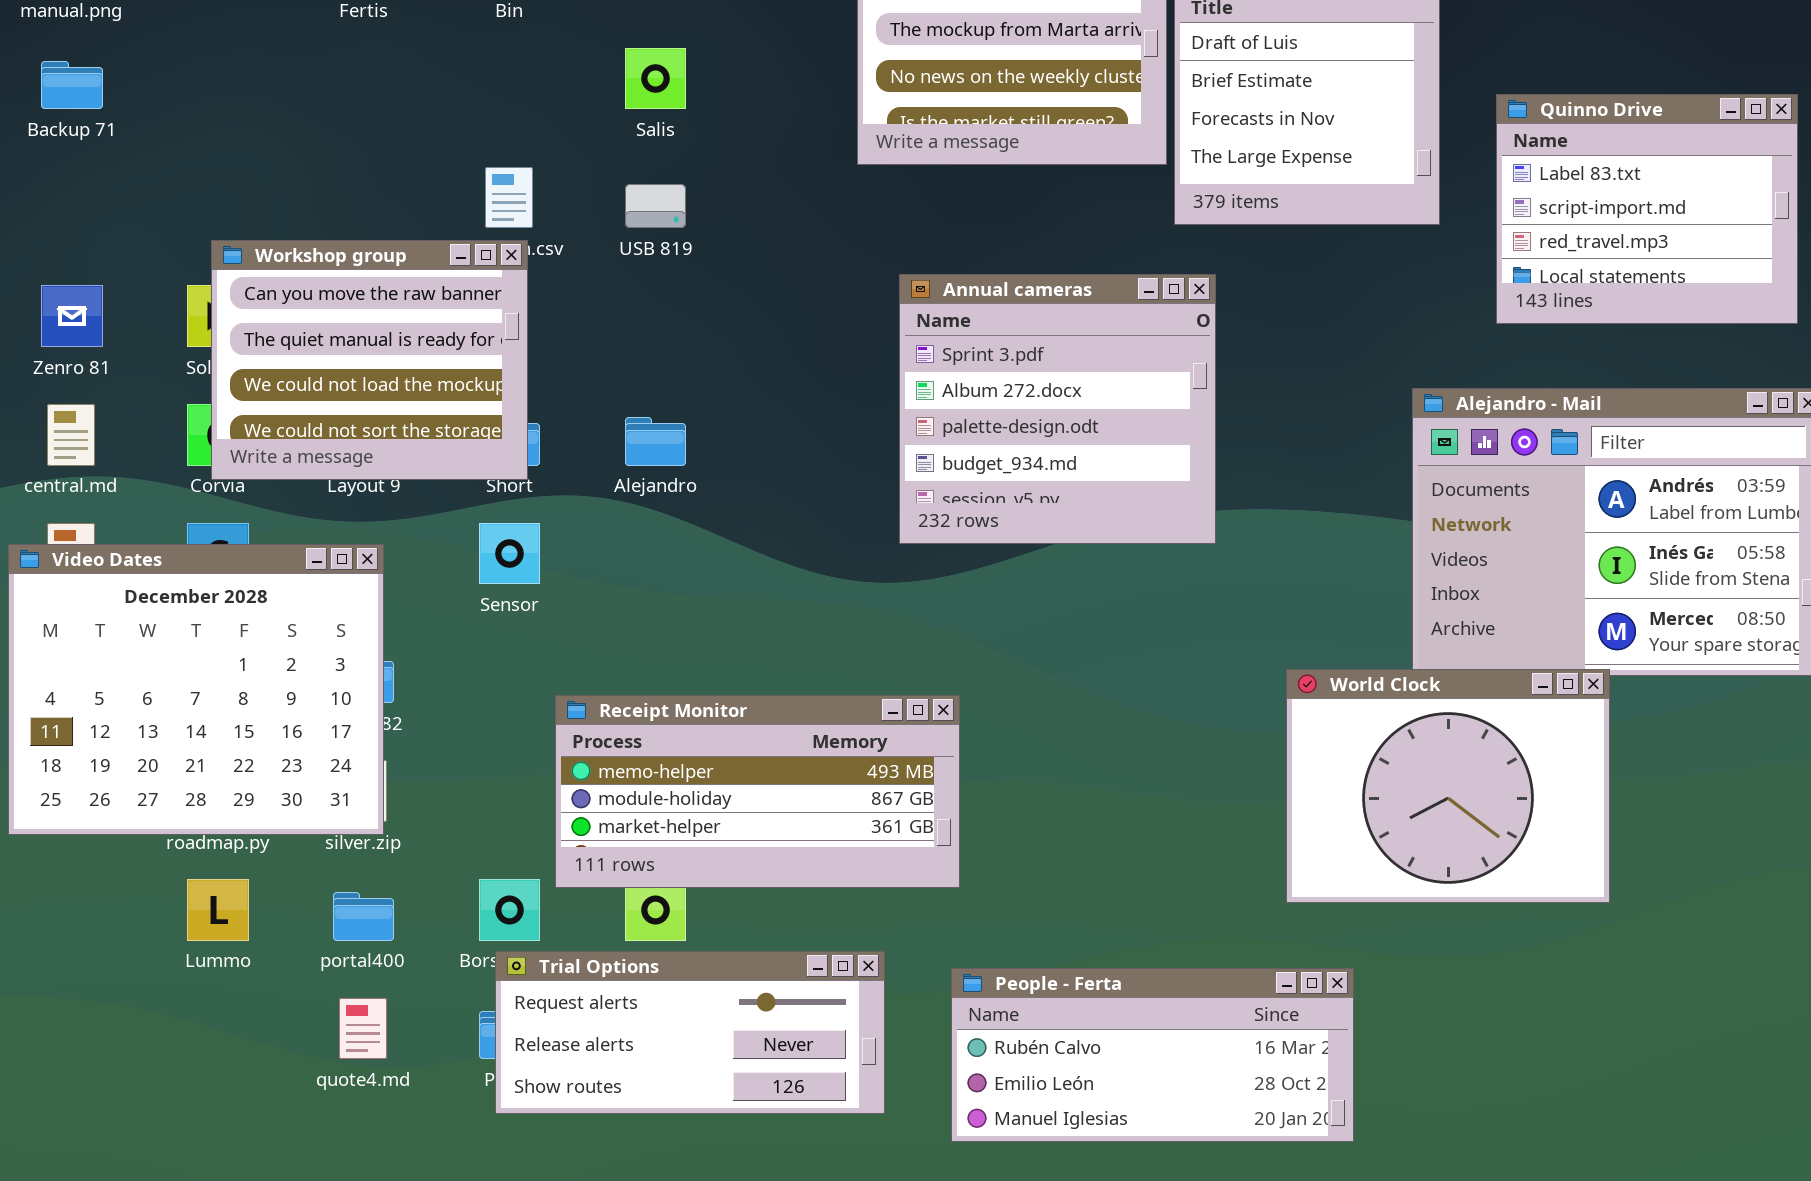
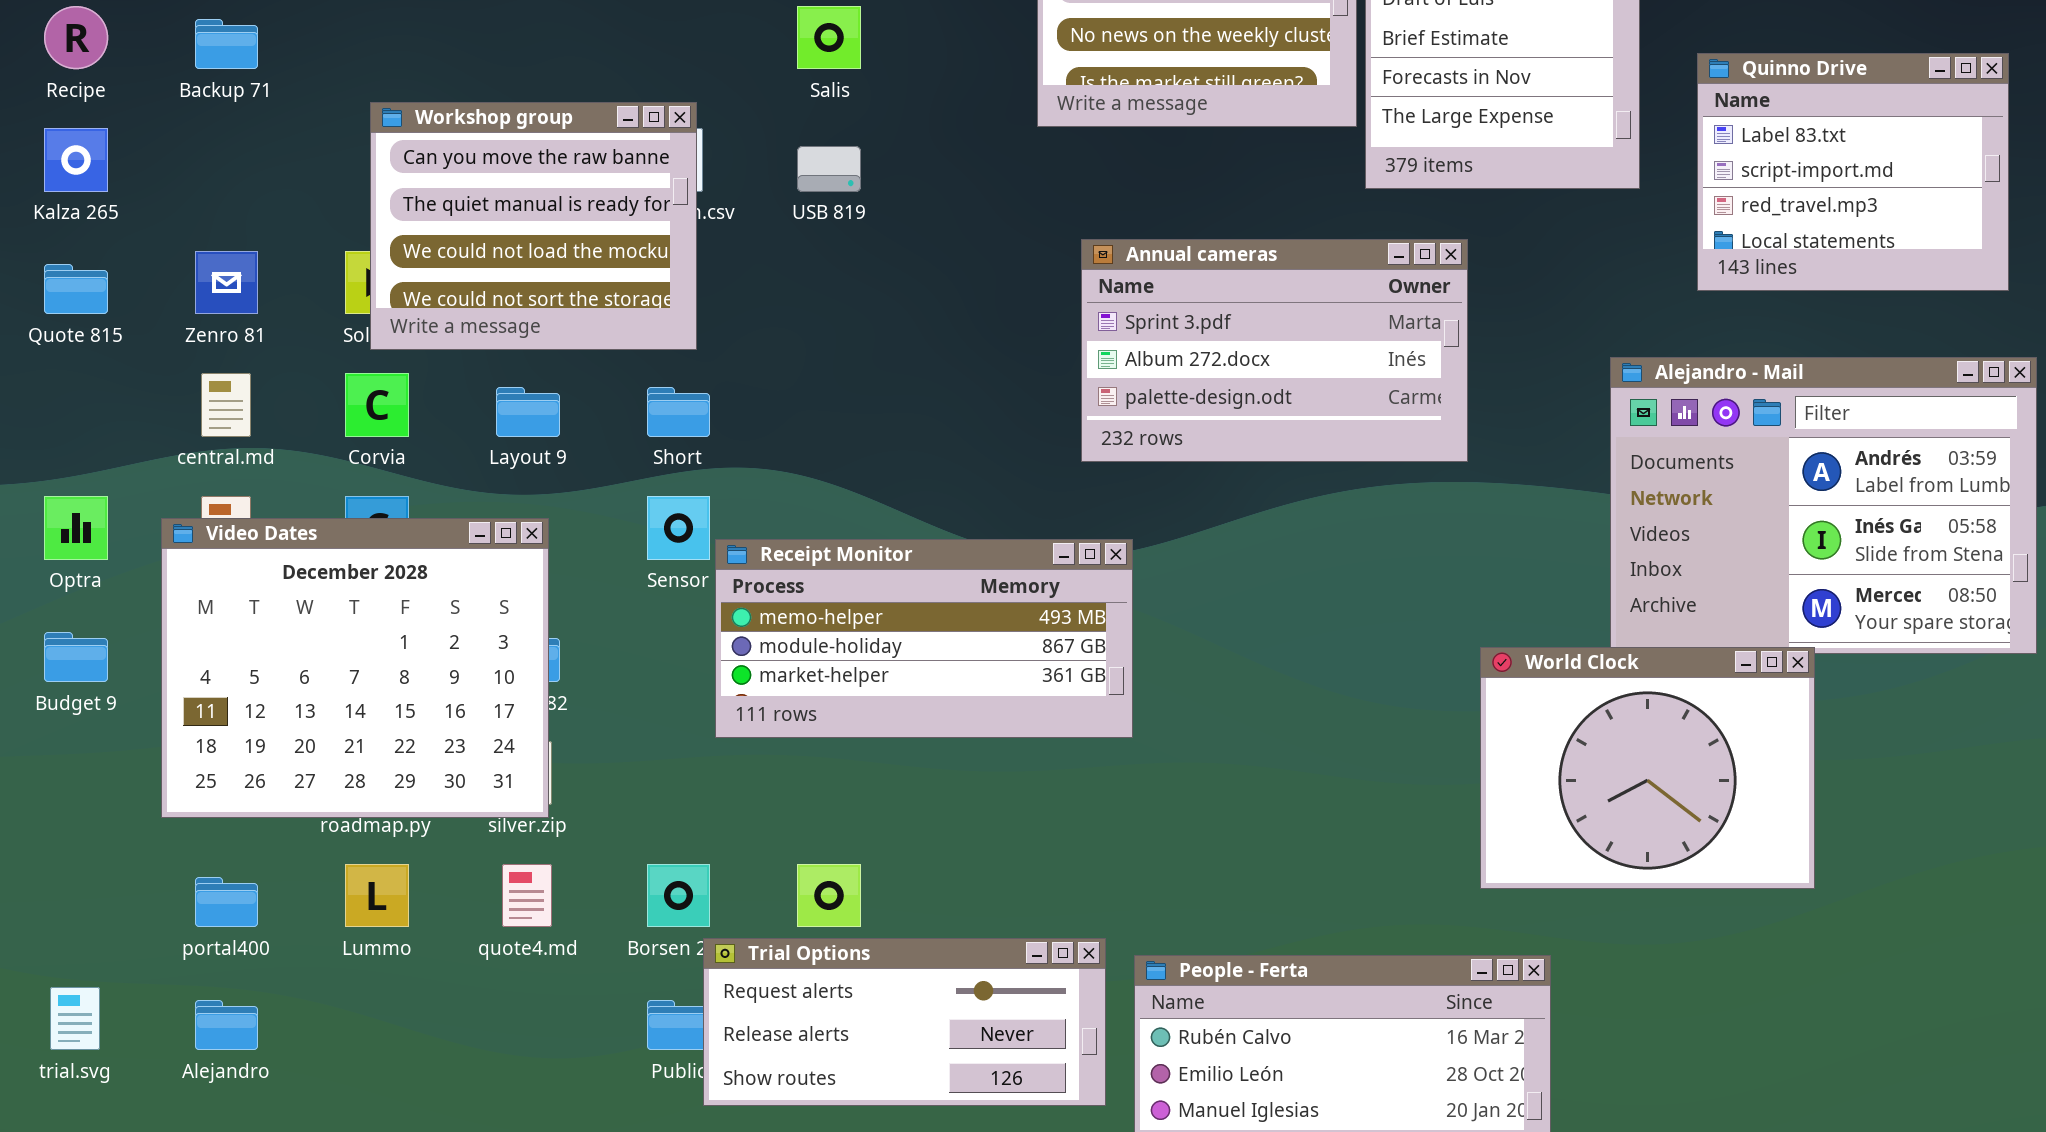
Workshop group: [211,240,528,480] -> [370,102,697,350], moved
Annual cameras: [899,274,1216,544] -> [1081,239,1468,462], resized
Alejandro: [625,417,686,466] -> [195,1000,258,1050], moved
Receipt Monitor: [555,695,960,888] -> [715,539,1133,738], moved
portal400: [333,892,394,941] -> [195,877,258,927], moved
Trial Options: [495,951,885,1114] -> [703,938,1106,1106], moved
quote4.md: [339,998,387,1059] -> [502,864,552,927], moved

